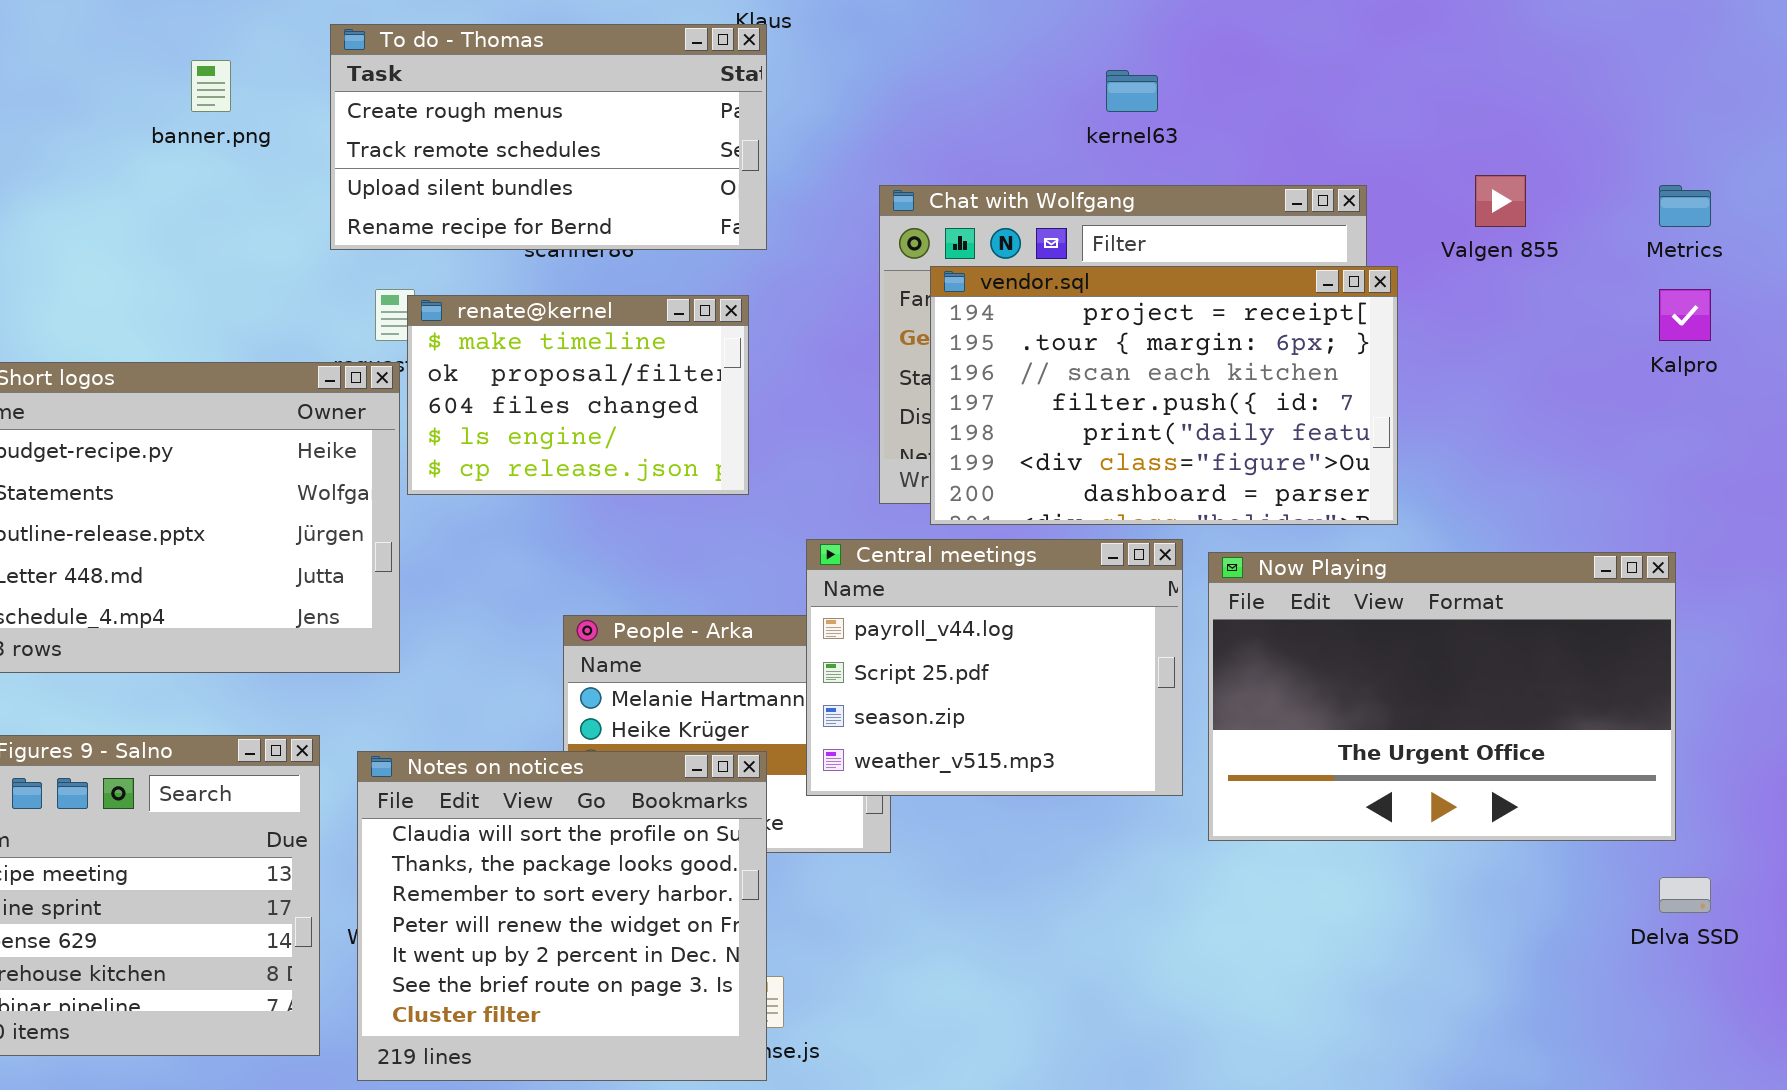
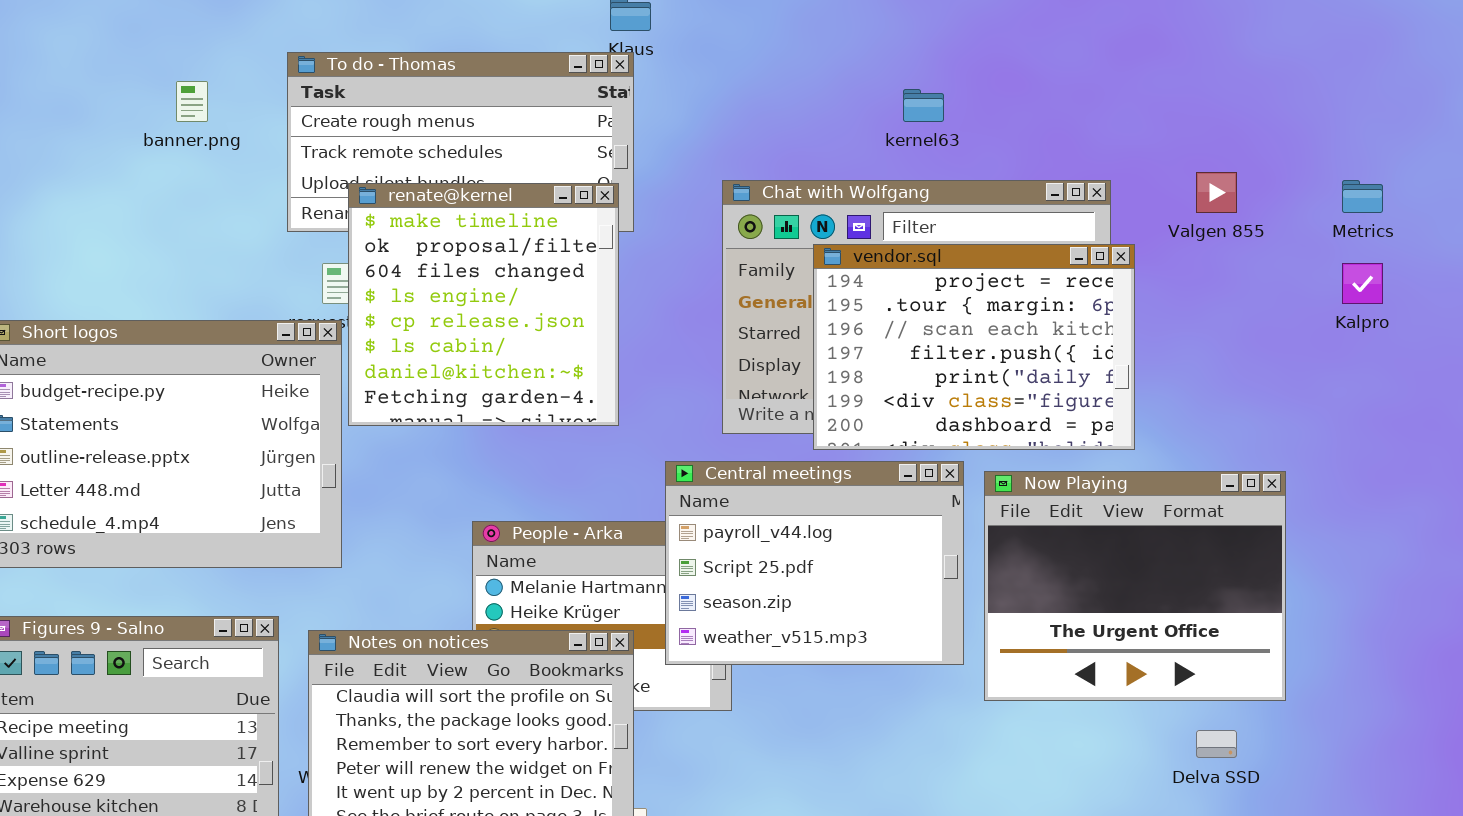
vendor.sql: [930,266,1398,525] -> [813,244,1135,450], resized
renate@kernel: [407,295,749,495] -> [348,183,619,426], resized
Now Playing: [1208,552,1676,841] -> [984,471,1286,701], resized
Delva SSD: [1659,877,1711,913] -> [1196,730,1237,758], moved

